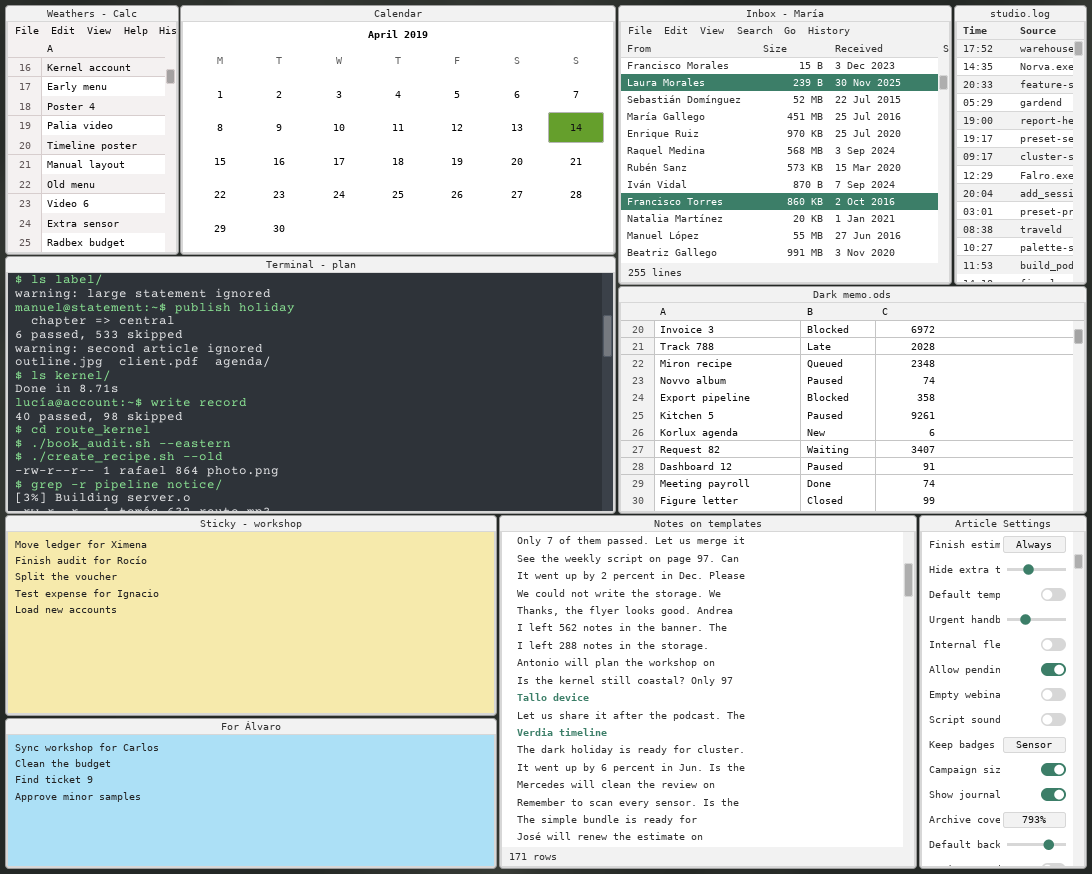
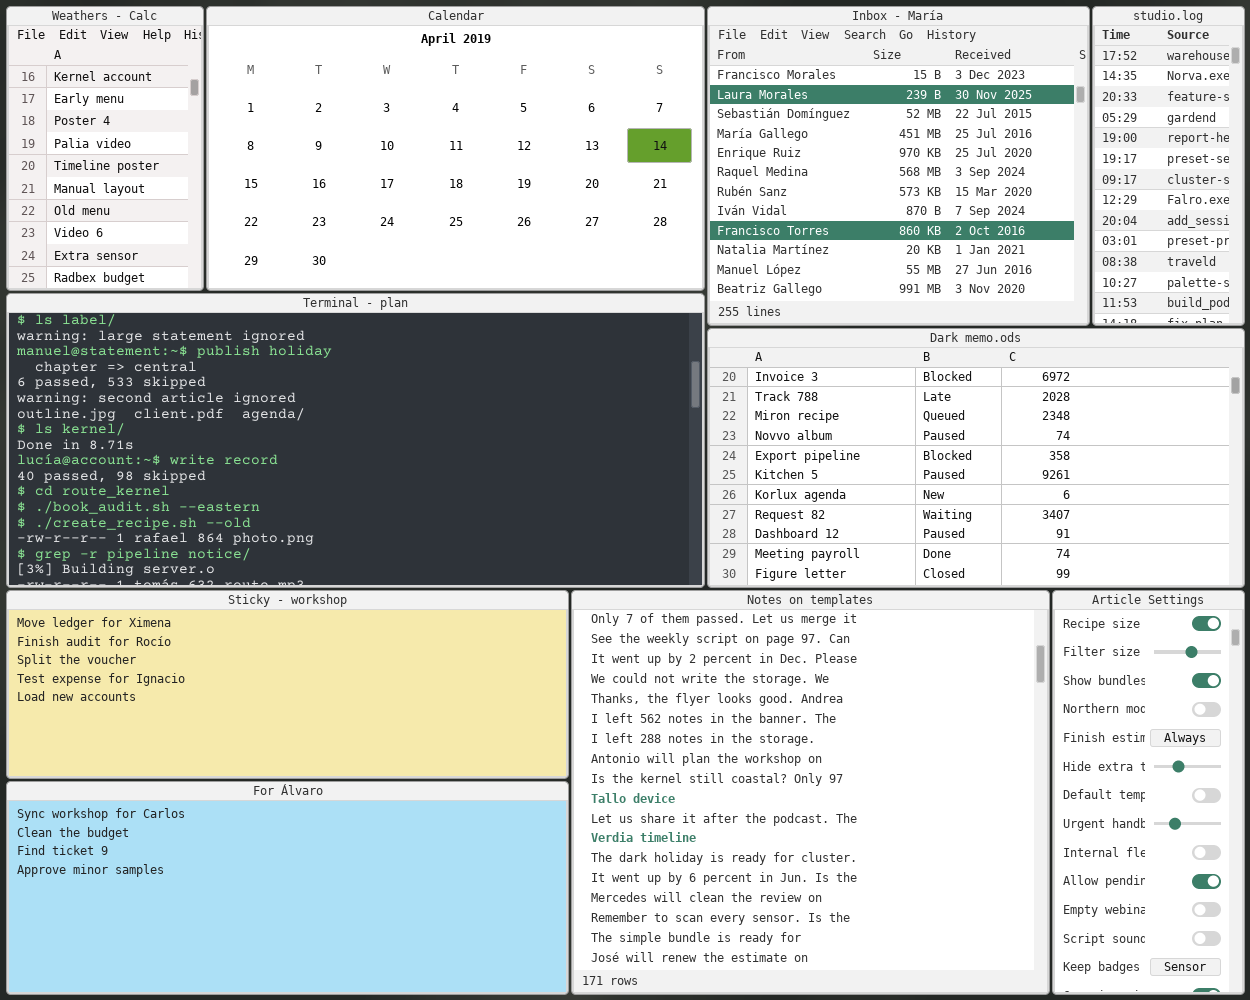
Sticky - workshop: [5,515,497,716] -> [6,590,569,779], resized
Article Settings: [919,515,1087,869] -> [1052,590,1245,995], scrolled up 4 rows
For Álvaro: [5,718,497,869] -> [6,781,569,995], resized

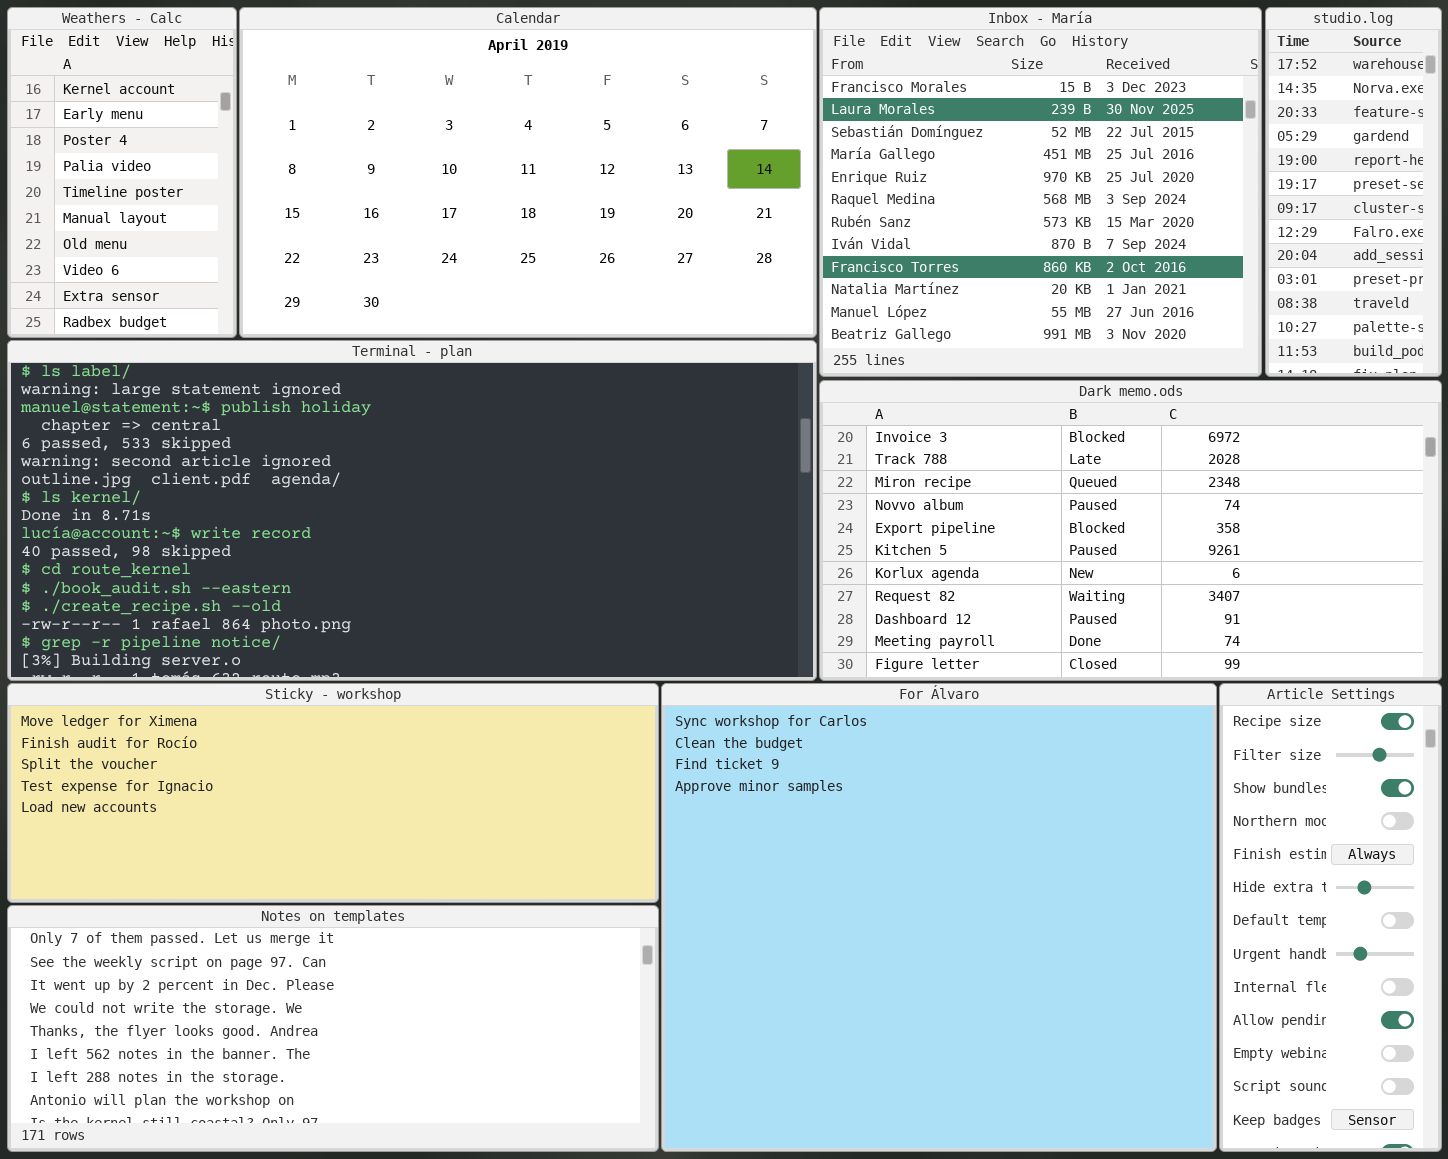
Notes on templates: [571,590,1050,995] -> [7,905,659,1152], moved, resized
For Álvaro: [6,781,569,995] -> [661,683,1217,1152], moved, resized

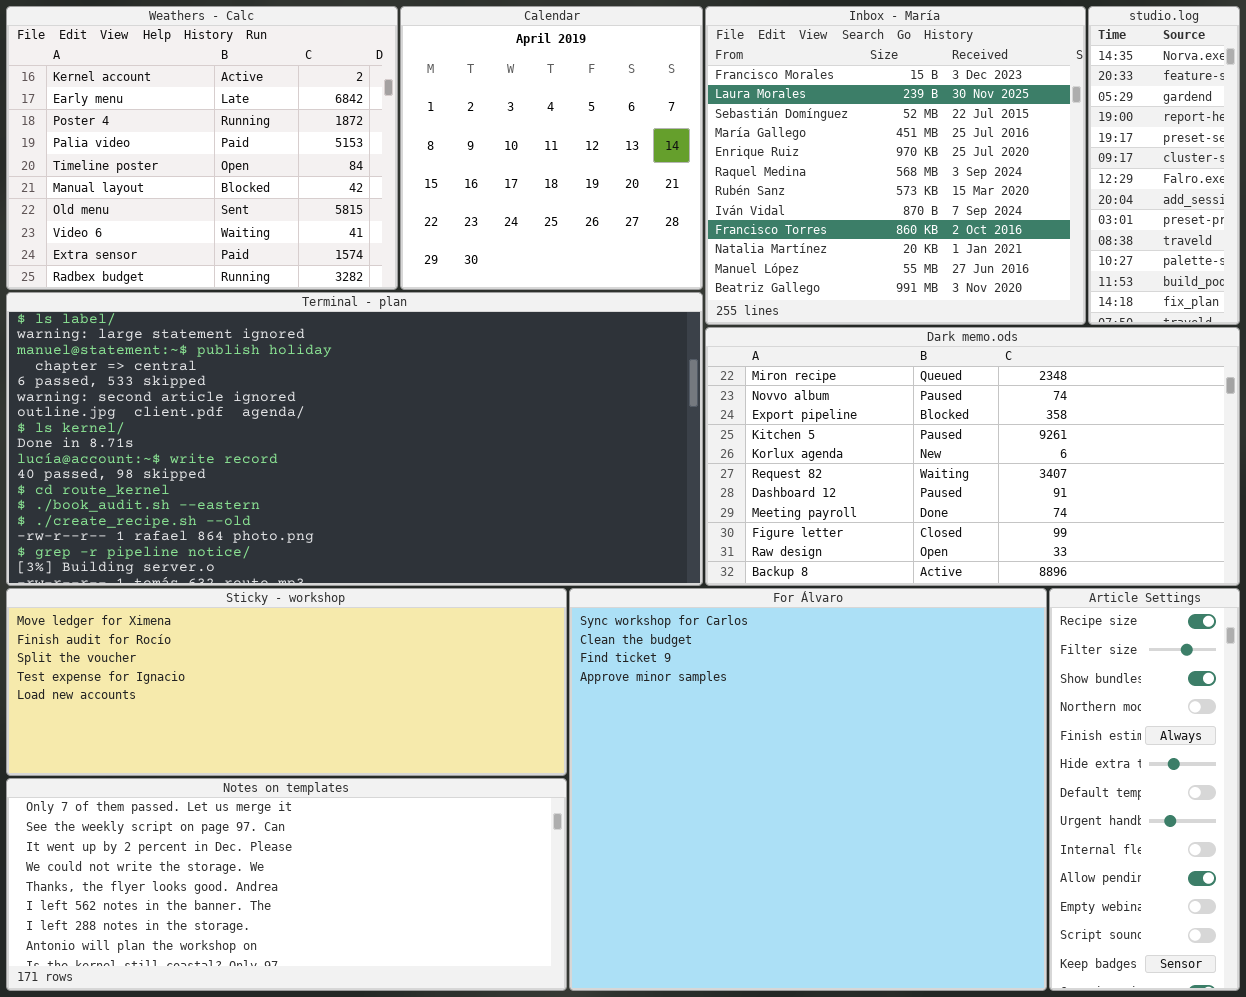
Weathers - Calc: [7,7,237,338] -> [6,6,398,290], resized
Calendar: [239,7,817,338] -> [400,6,703,290], resized
studio.log: [1265,7,1442,377] -> [1088,6,1240,325], scrolled down 1 row
Dark memo.ods: [819,380,1442,681] -> [705,327,1240,586], scrolled down 2 rows

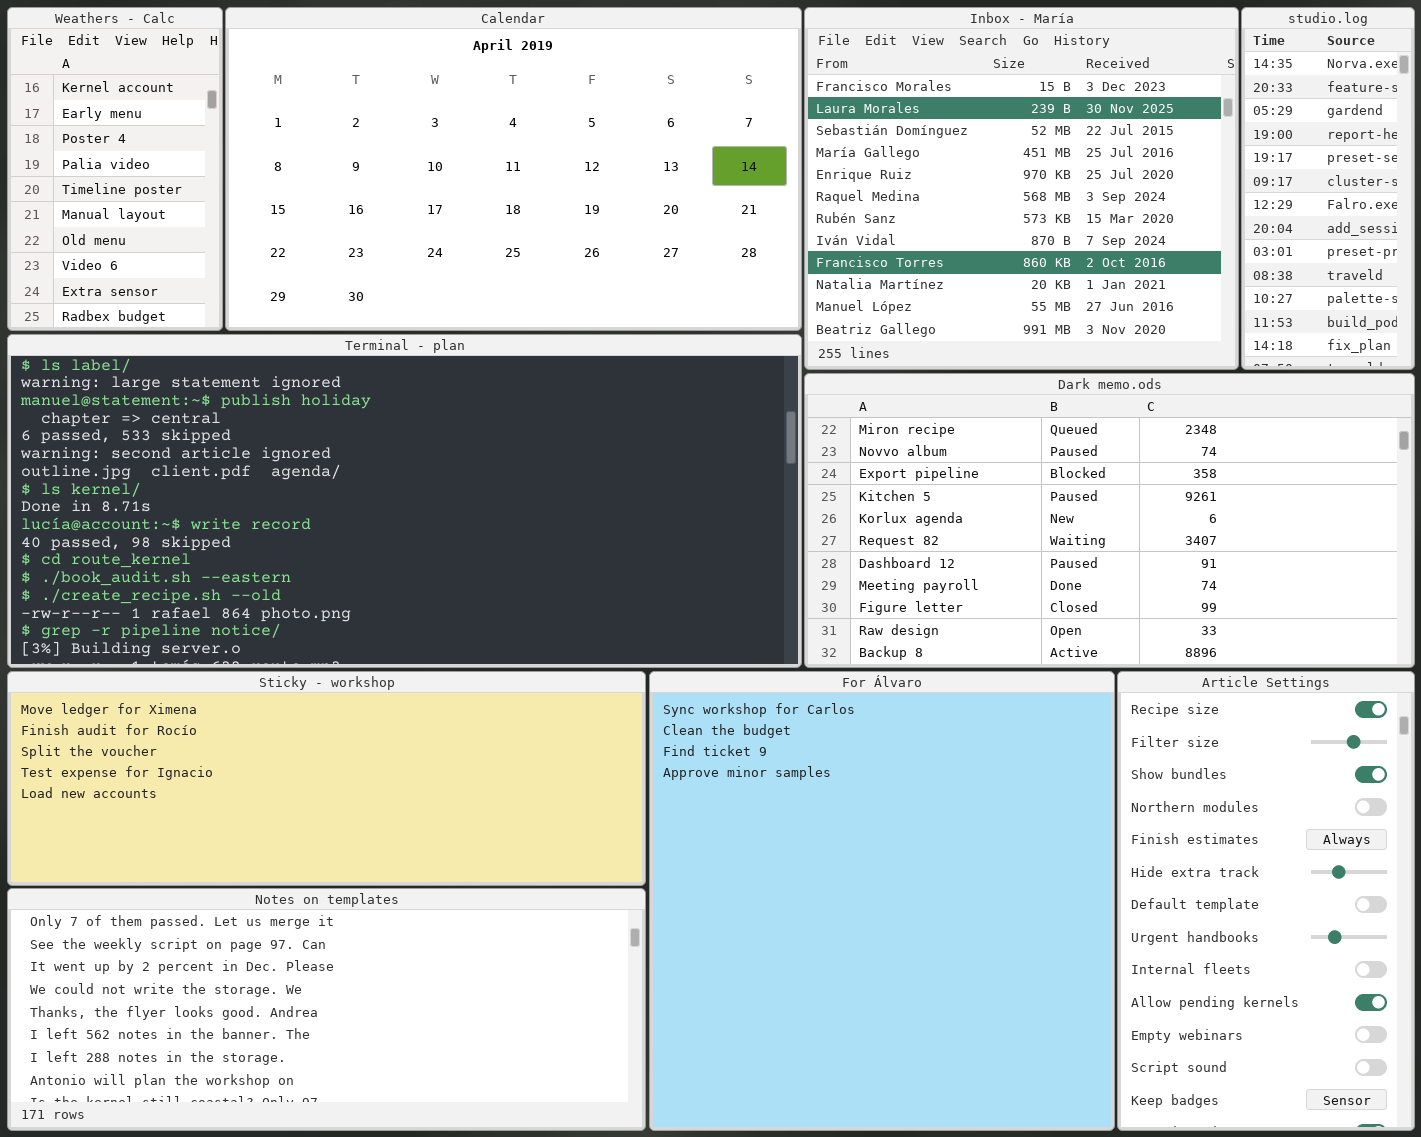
Weathers - Calc: [6,6,398,290] -> [7,7,223,331], resized
Calendar: [400,6,703,290] -> [225,7,802,331], resized
For Álvaro: [569,588,1047,991] -> [649,671,1115,1131], resized
Article Settings: [1049,588,1240,991] -> [1117,671,1415,1131], resized

